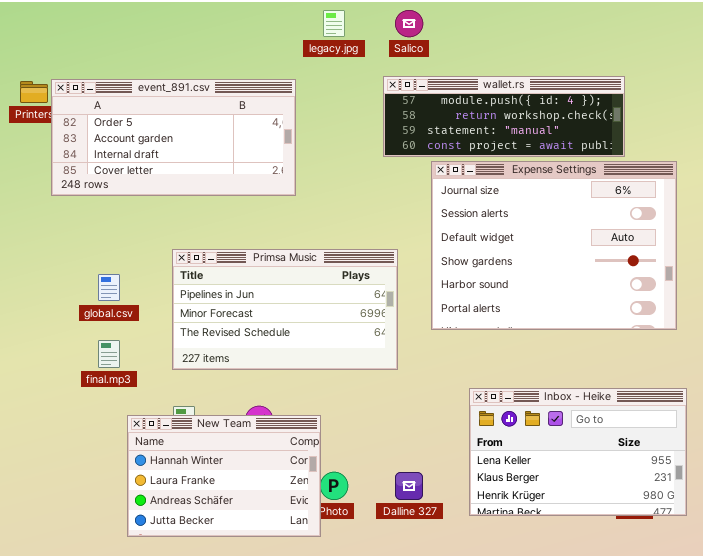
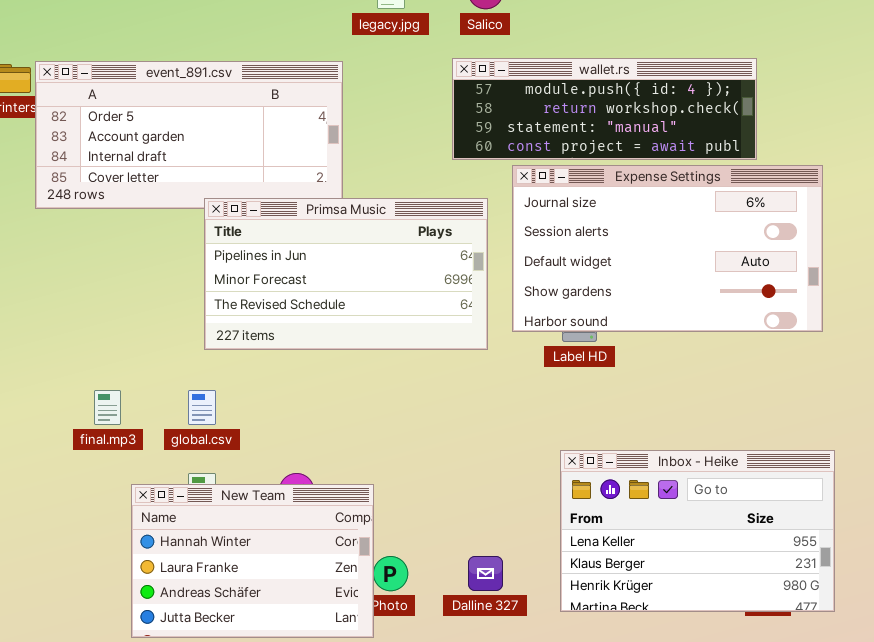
Expense Settings: [431,161,677,330] -> [512,165,823,332], resized
Primsa Music: [172,249,398,370] -> [204,198,488,350], moved
global.csv: [98,274,120,301] -> [188,390,216,425], moved

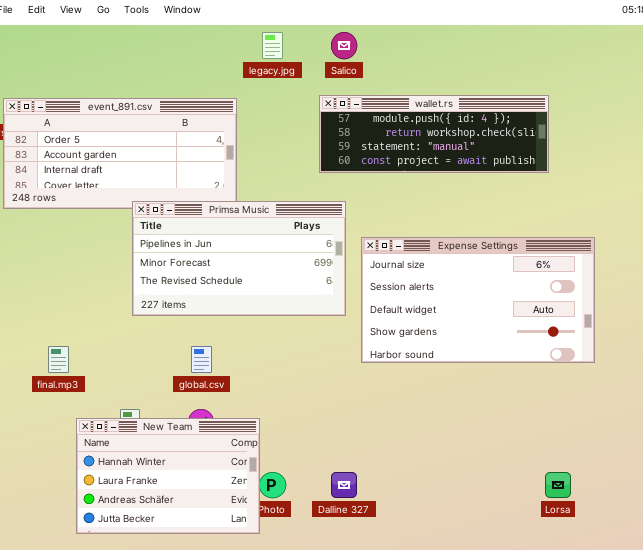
Expense Settings: [512,165,823,332] -> [361,237,595,363], moved
global.csv: [188,390,216,425] -> [191,346,212,373], moved
Inbox - Heike: [560,450,835,612] -> none, closed

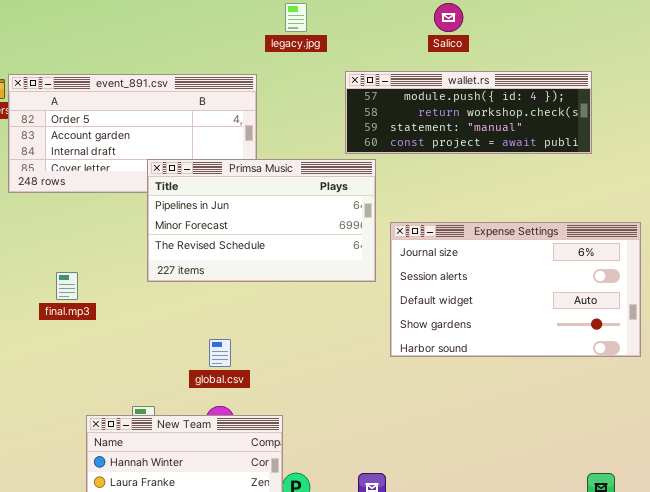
Salico: [331,32,357,59] -> [434,3,463,32], moved
Primsa Music: [132,201,346,316] -> [147,159,376,282], moved
final.mp3: [48,346,69,373] -> [56,272,78,300], moved

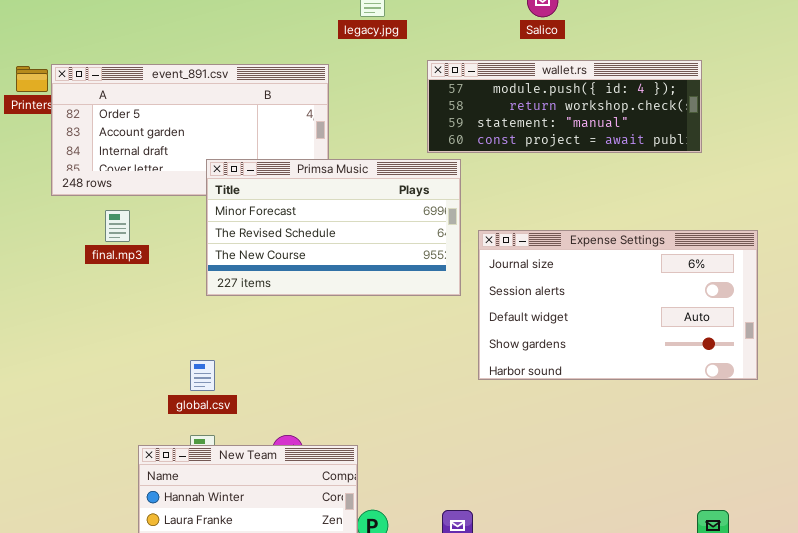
Primsa Music: [147,159,376,282] -> [206,159,461,296], scrolled down 1 row
final.mp3: [56,272,78,300] -> [105,210,130,242], moved
global.csv: [209,339,231,367] -> [190,360,215,391], moved

